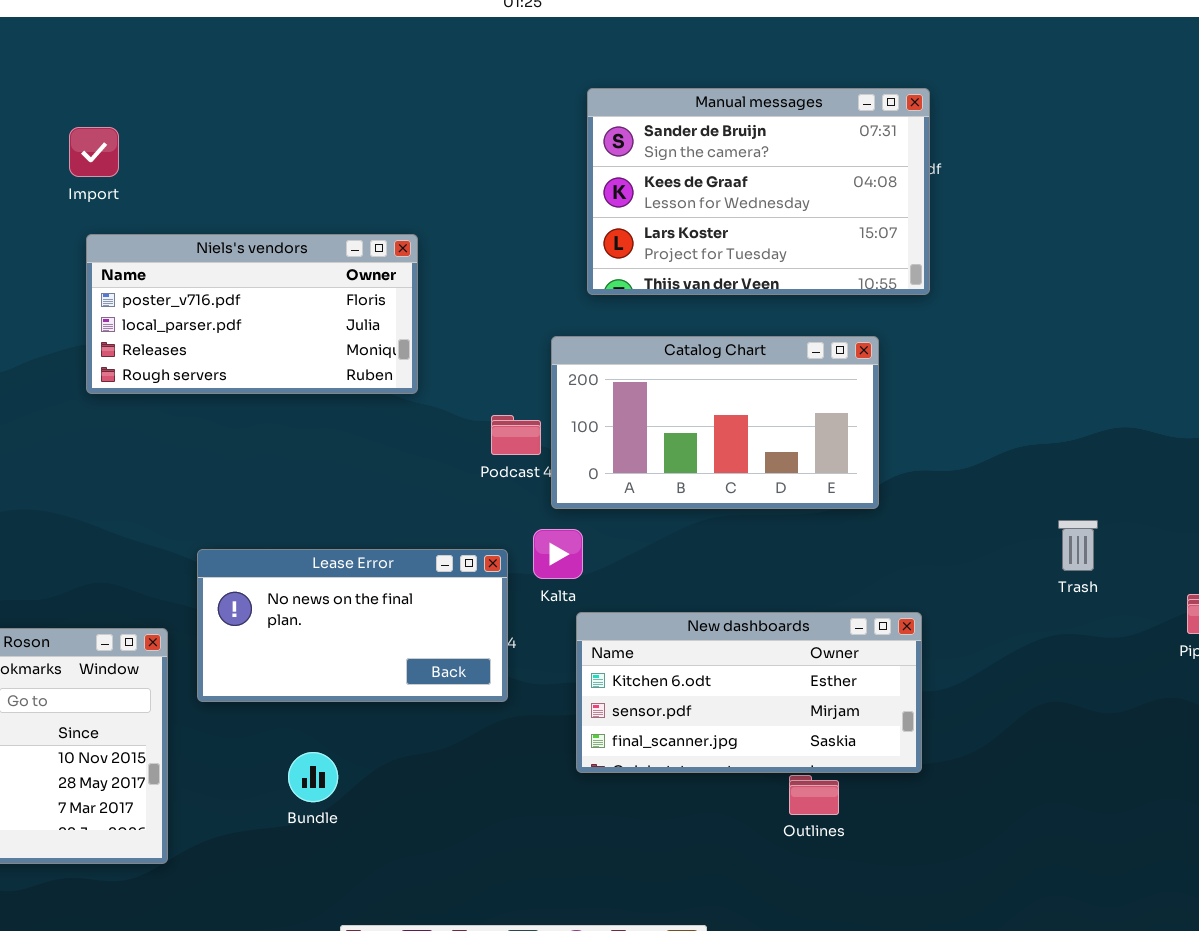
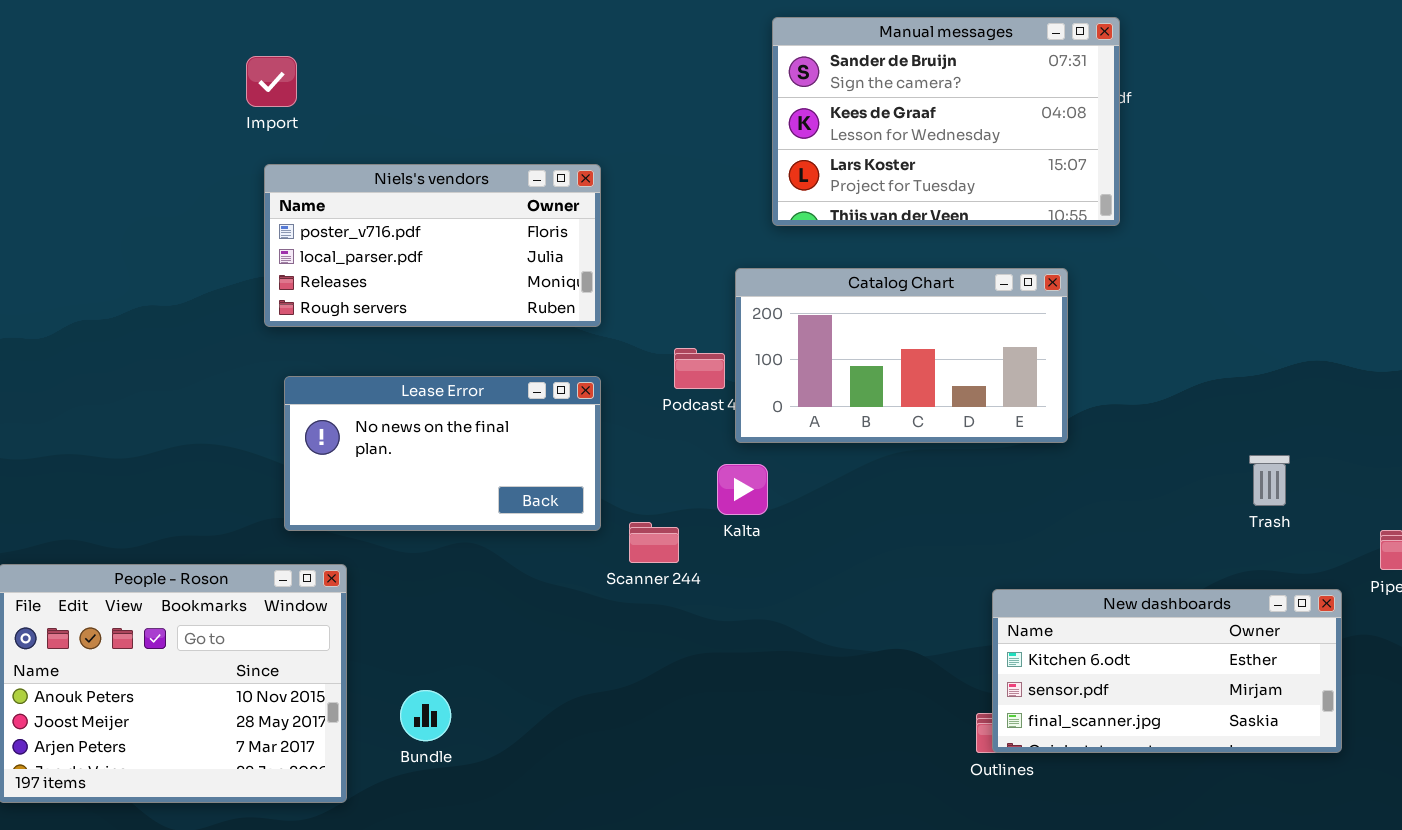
Lease Error: [197,549,508,702] -> [284,376,601,531], moved
New dashboards: [576,612,922,773] -> [992,589,1342,753], moved
Bundle: [288,752,338,802] -> [400,690,451,741], moved

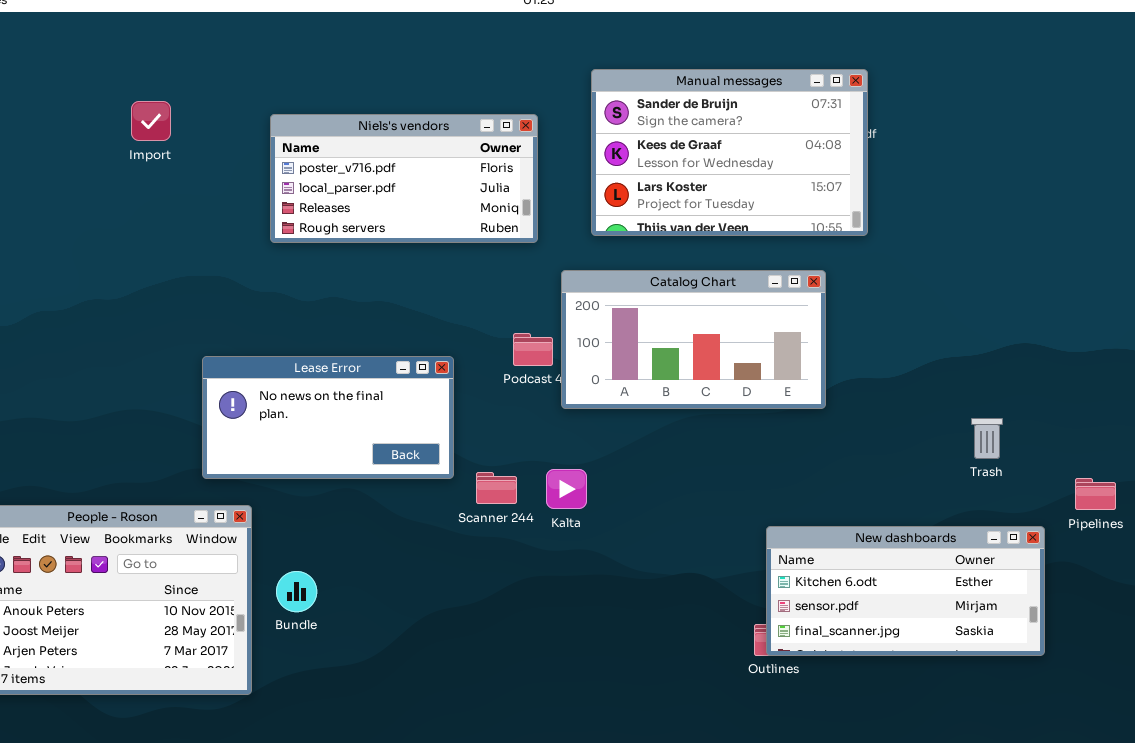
Import: [246,56,297,107] -> [131,101,171,141], moved
Niels's vendors: [264,164,601,327] -> [270,114,538,243], moved
Kalta: [717,464,768,515] -> [546,469,587,509], moved
Bundle: [400,690,451,741] -> [276,571,317,612], moved

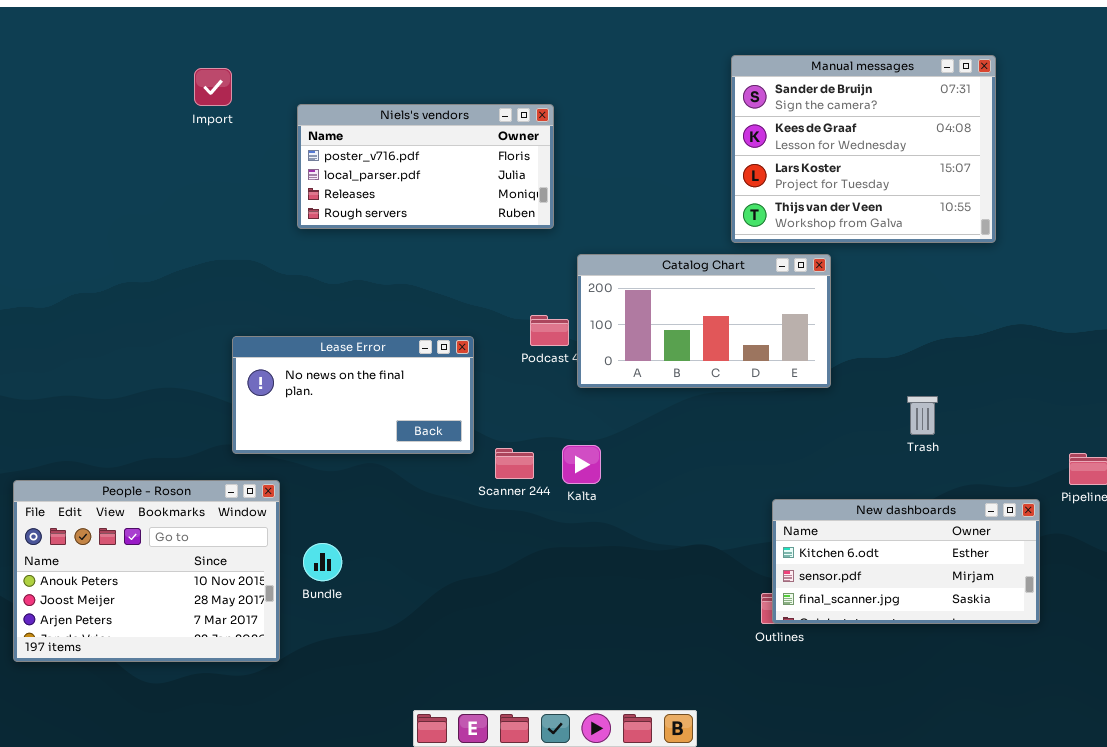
Manual messages: [591,69,868,236] -> [731,55,996,243], moved, resized
Import: [131,101,171,141] -> [194,68,232,106], moved
Trash: [971,418,1003,459] -> [907,396,938,435], moved

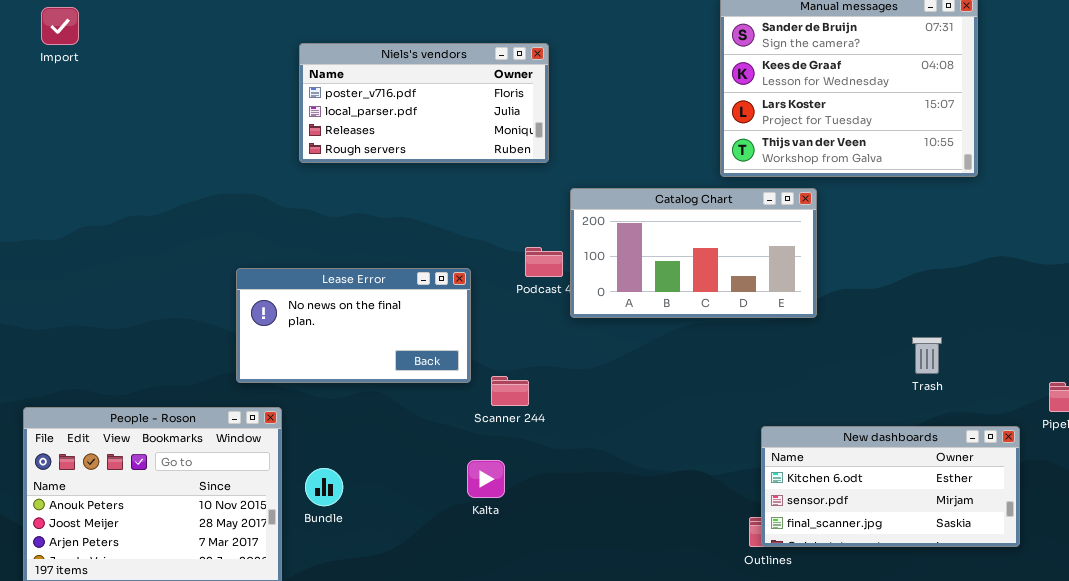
Import: [194,68,232,106] -> [41,7,79,45], moved
Trash: [907,396,938,435] -> [912,337,942,374], moved
Kalta: [562,445,601,484] -> [467,460,505,498], moved

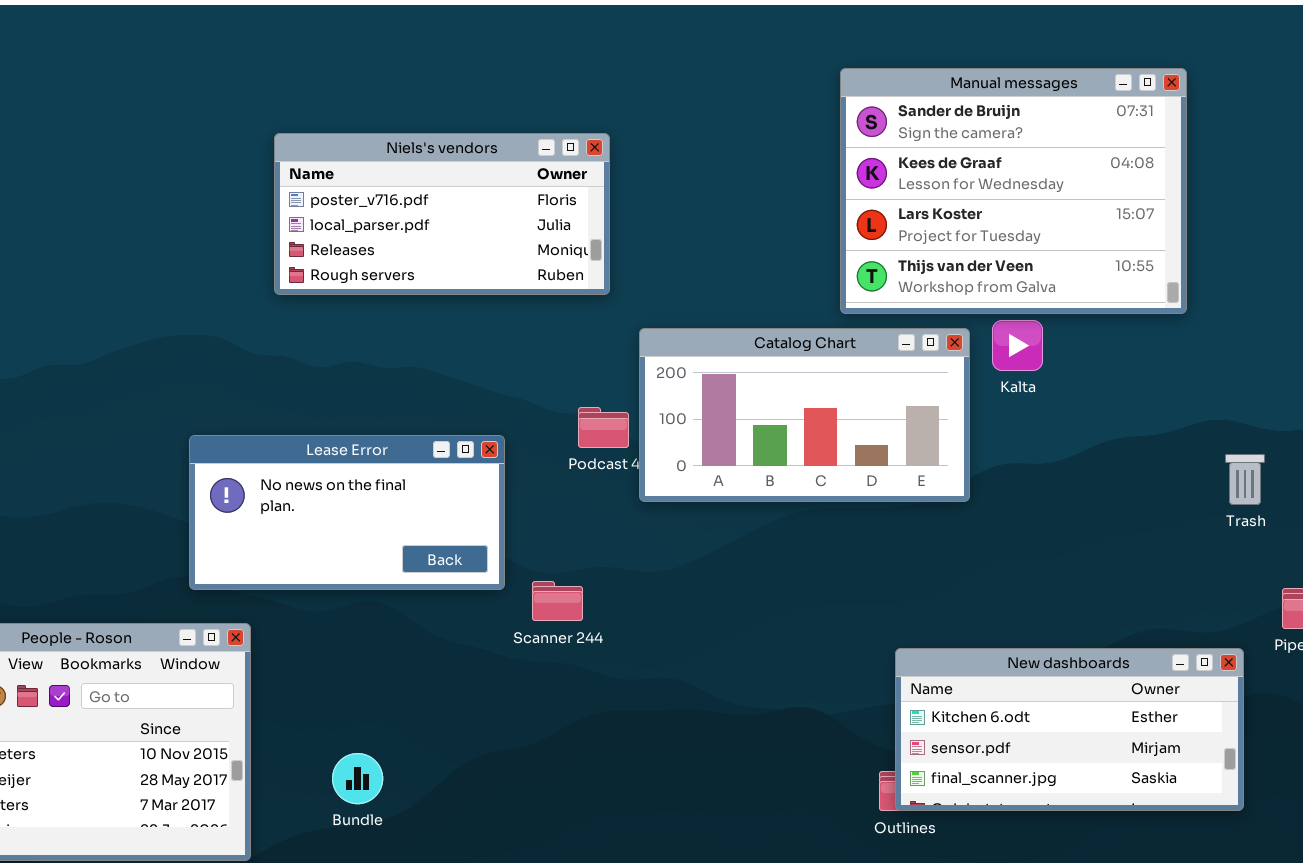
Trash: [912,337,942,374] -> [1225,454,1265,505], moved
Kalta: [467,460,505,498] -> [992,320,1043,371], moved
Bundle: [305,468,343,506] -> [332,753,383,804], moved

